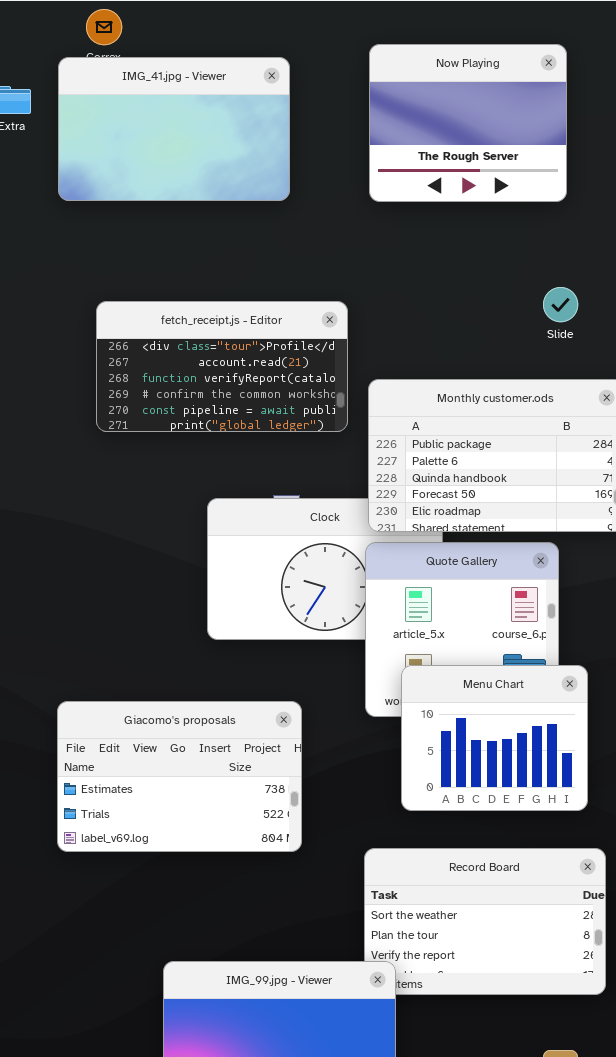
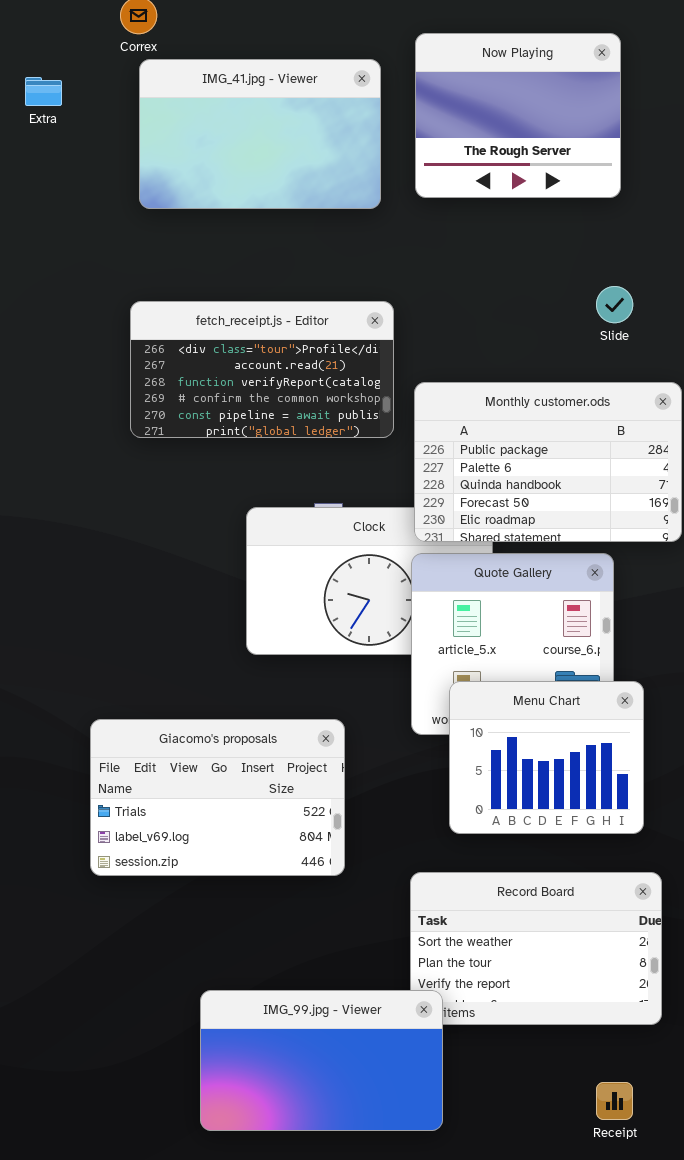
IMG_41.jpg - Viewer: [58,57,290,201] -> [139,59,381,209], moved
Giacomo's proposals: [57,701,302,852] -> [90,719,345,876], scrolled down 1 row

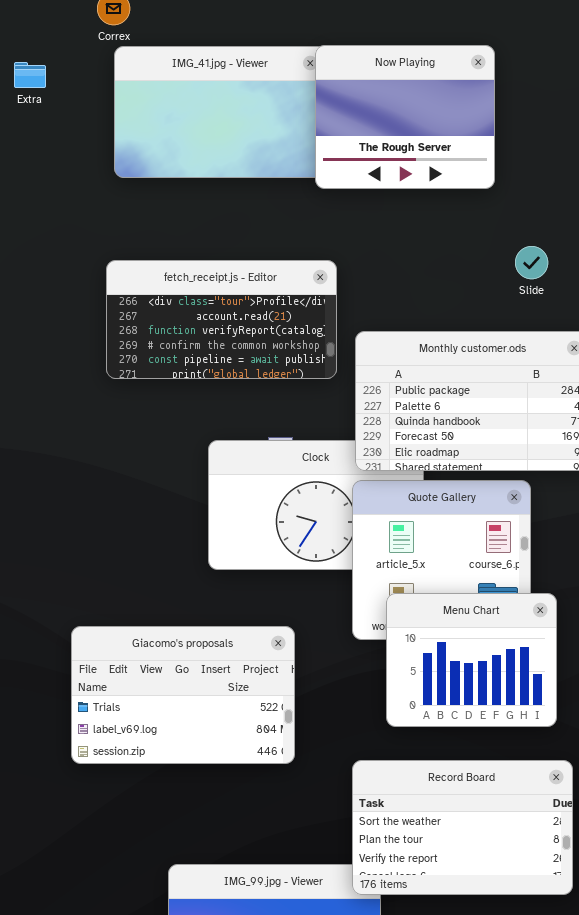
Now Playing: [415,33,621,198] -> [315,45,495,189], moved
Record Board: [410,872,662,1025] -> [352,760,573,895], raised

